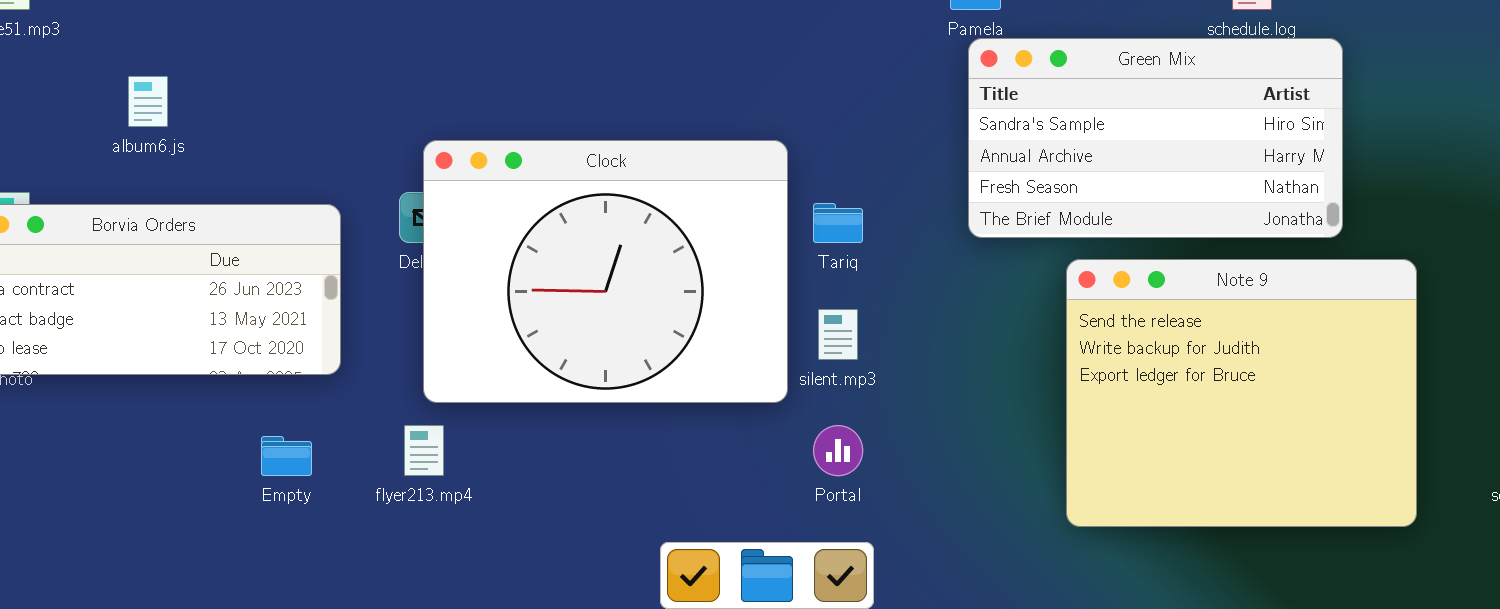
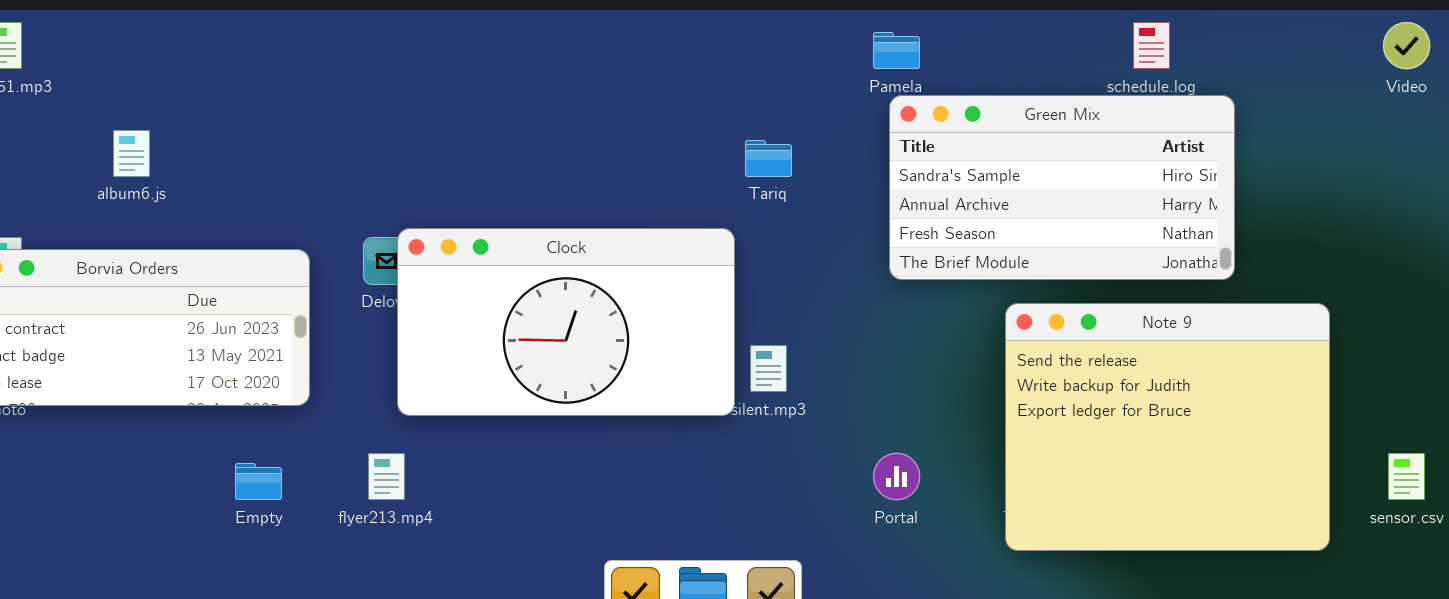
Clock: [423,140,788,403] -> [397,228,735,416], moved, resized
Tariq: [813,203,863,243] -> [745,140,792,177], moved
Note 9: [1066,259,1417,527] -> [1005,303,1330,551], moved
Portal: [813,425,863,476] -> [873,453,920,500], moved

